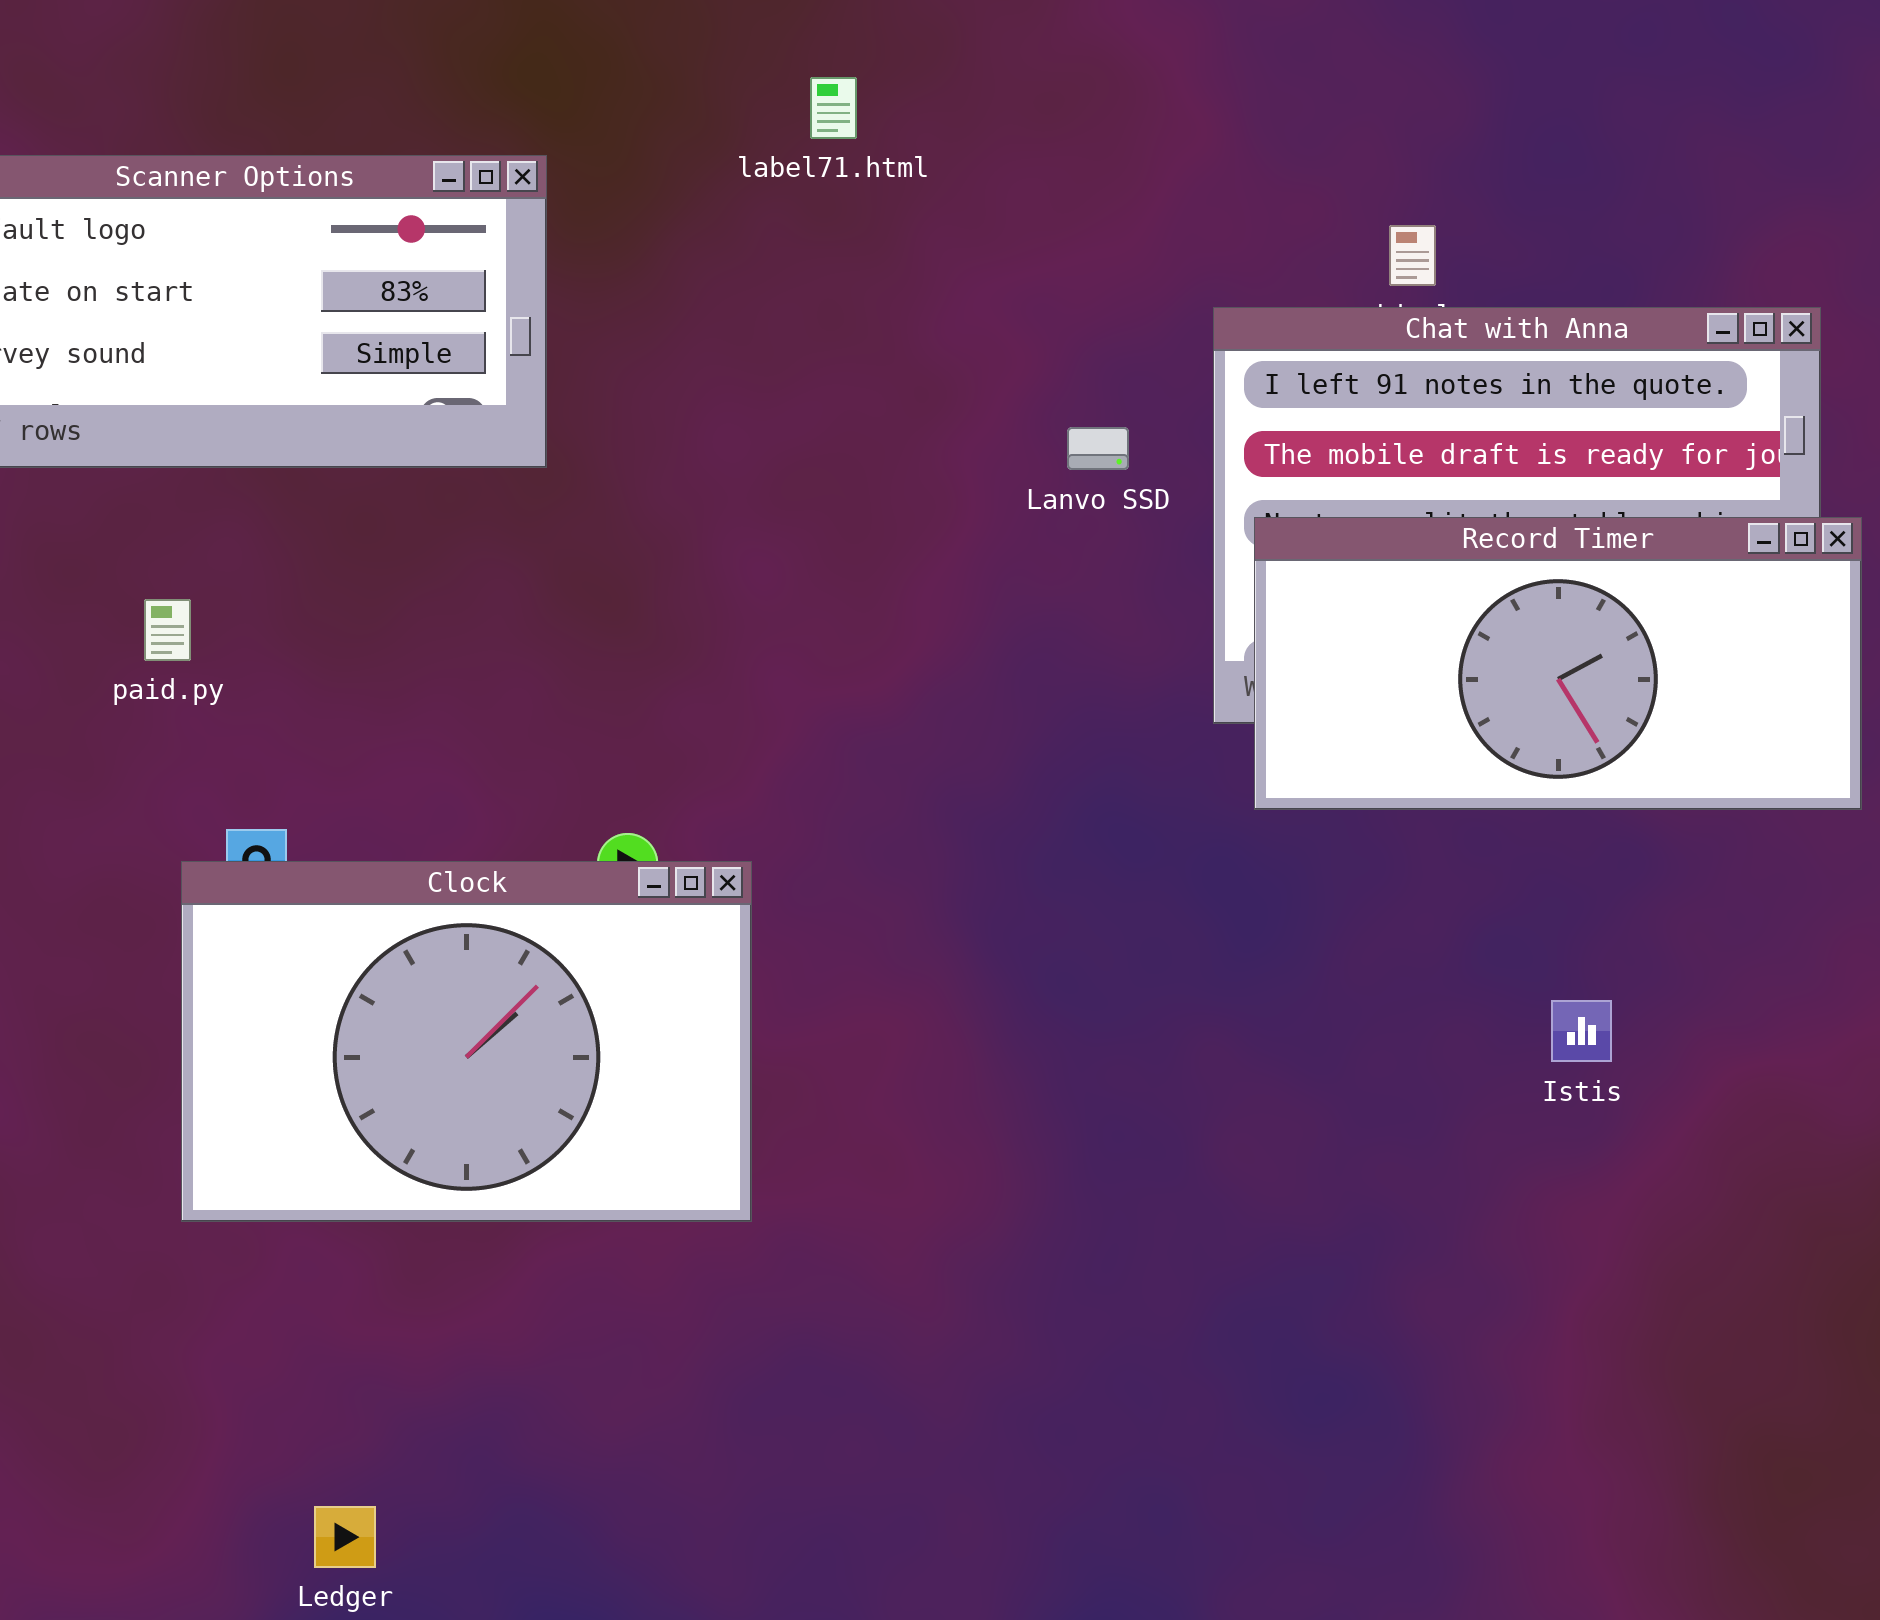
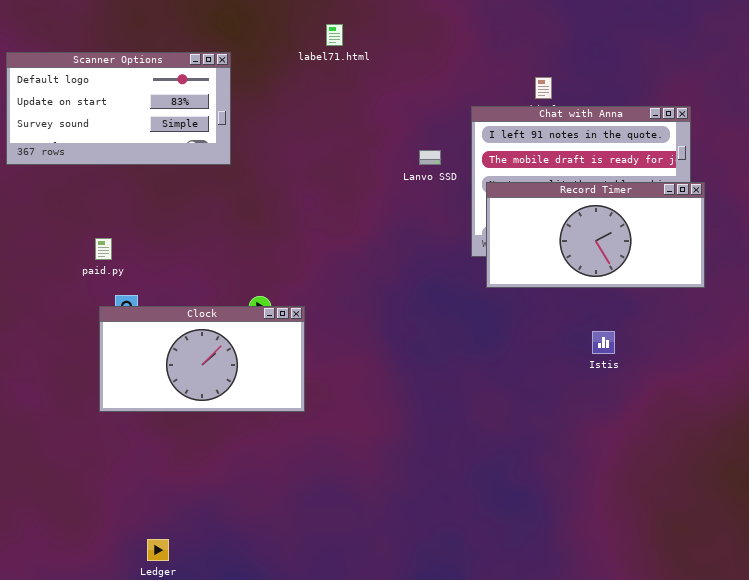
paid.py: [144,599,191,661] -> [95,238,112,260], moved
Clock: [181,861,752,1222] -> [99,306,305,412], resized
Istis: [1551,1000,1612,1062] -> [592,331,615,354], moved

